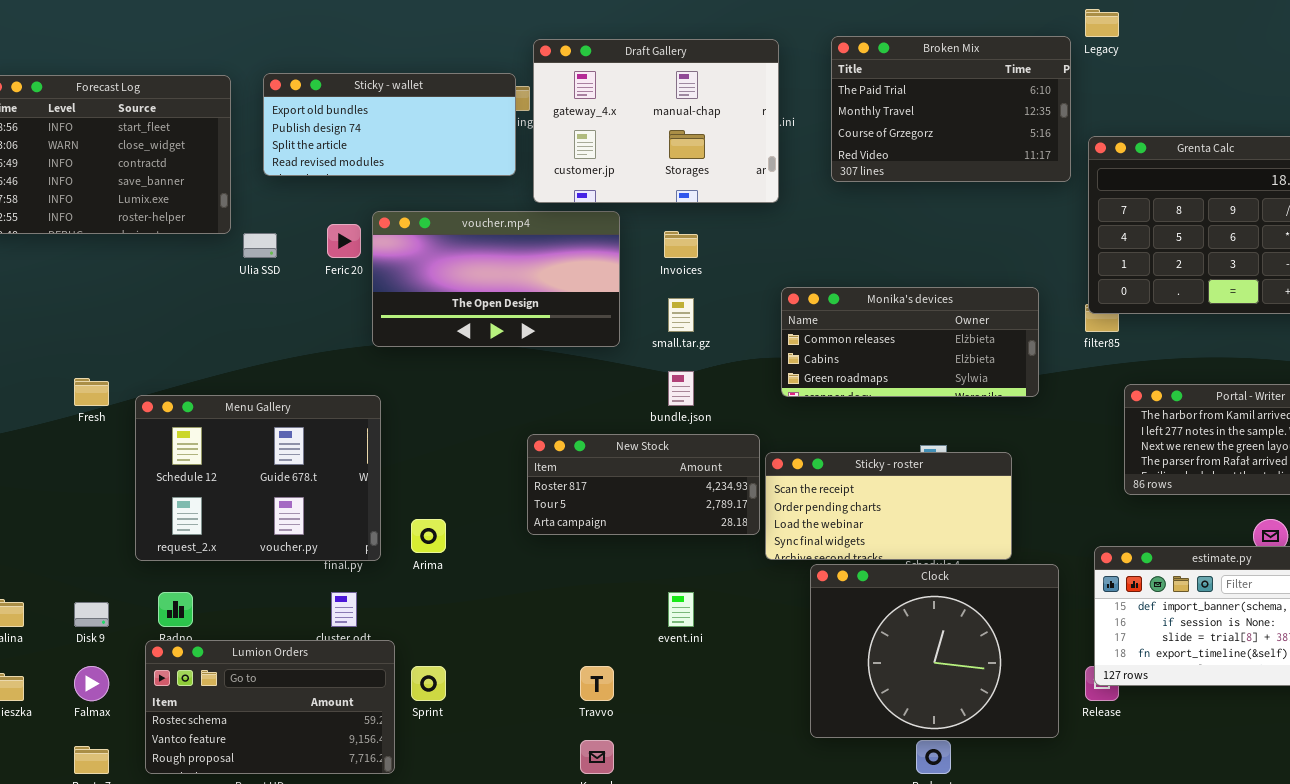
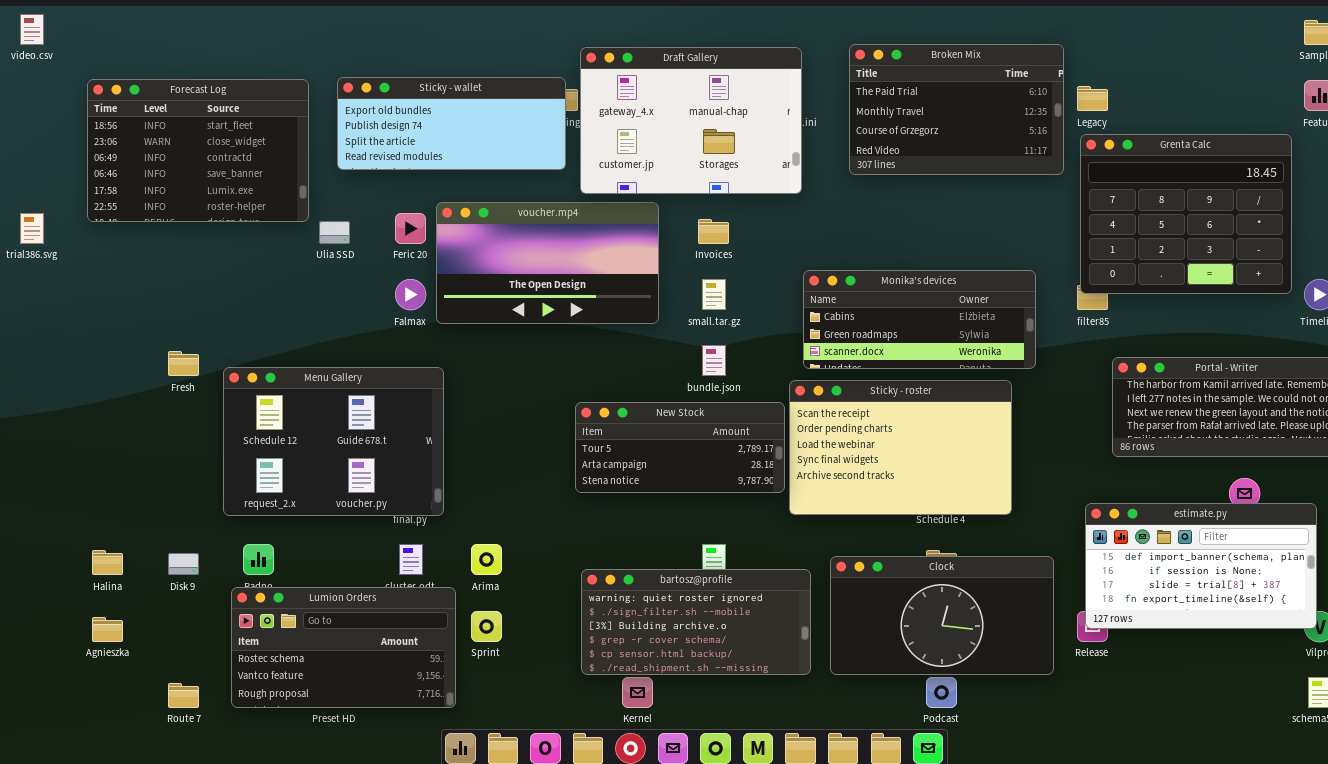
Legacy: [1085,9,1119,37] -> [1077,86,1108,111], moved
Monika's devices: [781,287,1039,397] -> [803,270,1036,369], scrolled down 1 row
New Stock: [527,434,760,535] -> [575,402,785,493], scrolled down 1 row
Sticky - roster: [765,452,1012,560] -> [789,380,1012,515], resized
Arima: [411,519,446,553] -> [471,544,502,575], moved
Clock: [810,564,1059,738] -> [830,556,1054,675], resized
bartosz@profile: none -> [581,569,811,675], opened
Falmax: [74,666,109,701] -> [395,279,426,310], moved

